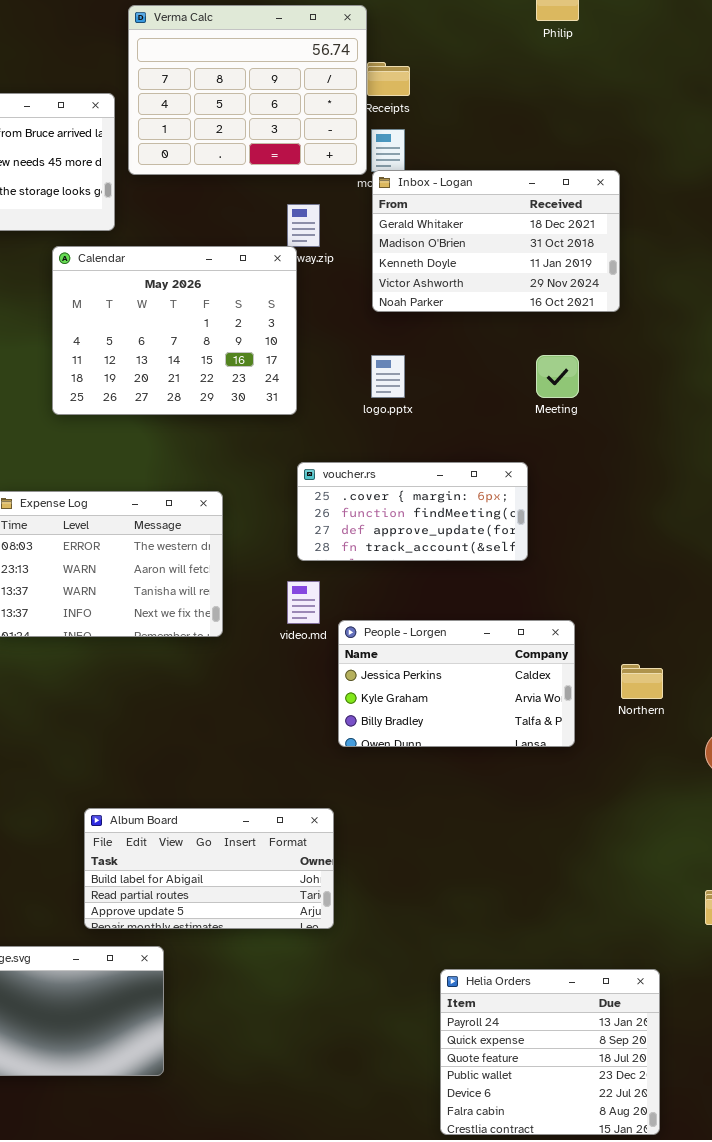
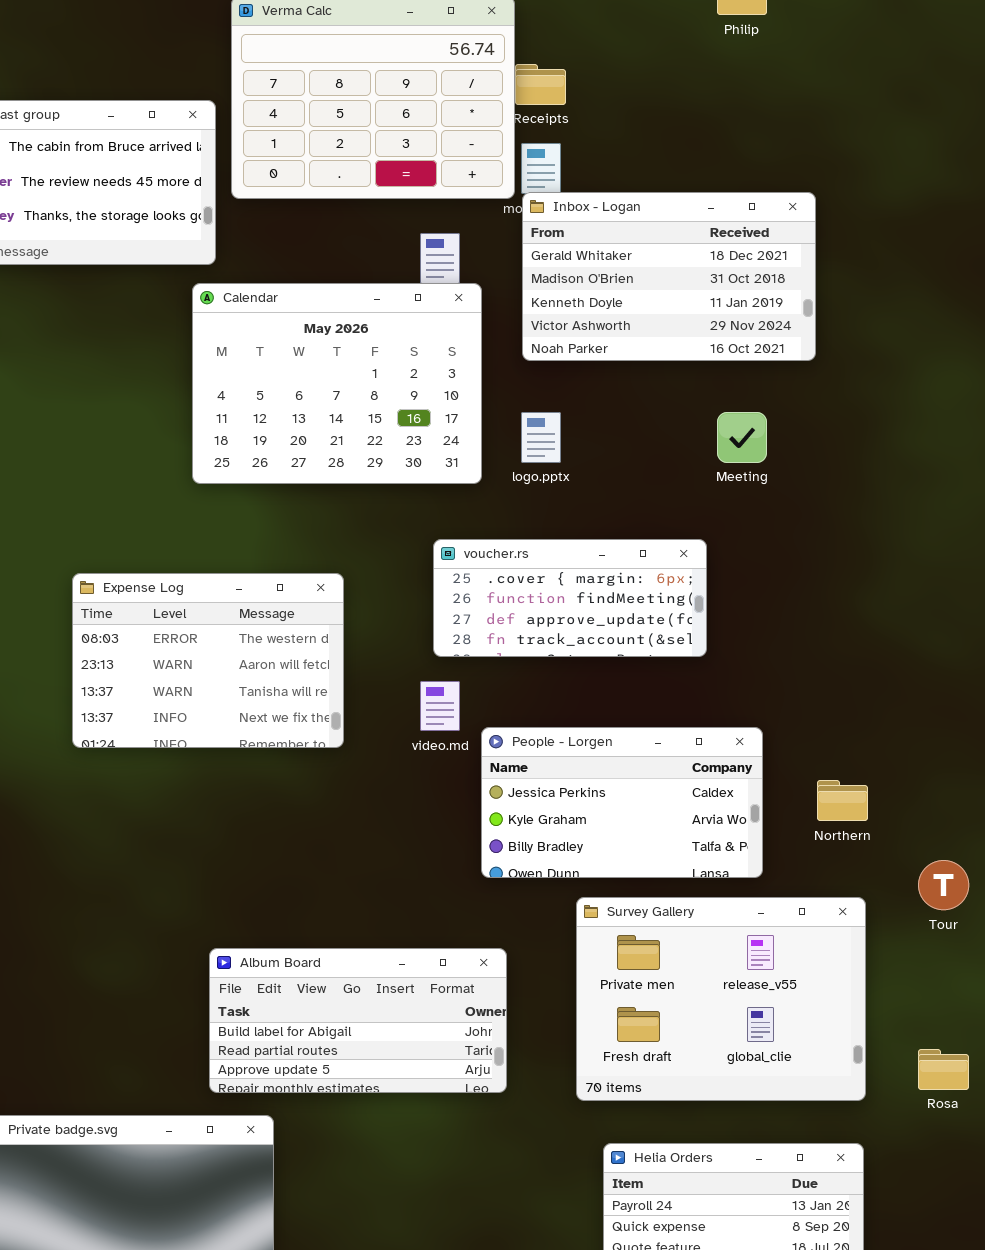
Calendar: [52,246,297,415] -> [192,283,482,484], moved
Survey Gallery: none -> [576,897,866,1101], opened
Album Board: [84,808,334,929] -> [209,948,507,1093], moved

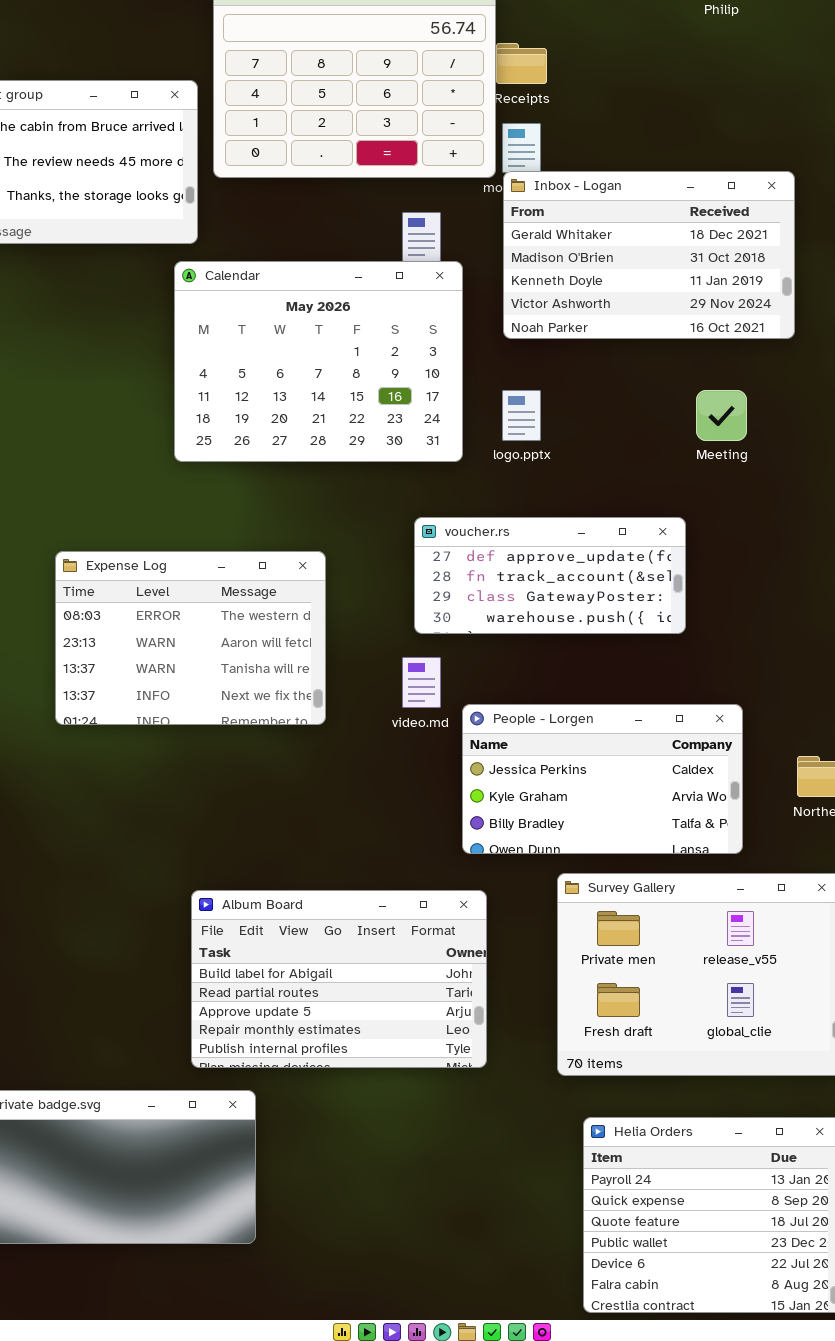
voucher.rs: [433,539,707,657] -> [414,517,686,634], scrolled down 2 rows
Album Board: [209,948,507,1093] -> [191,890,487,1068], resized

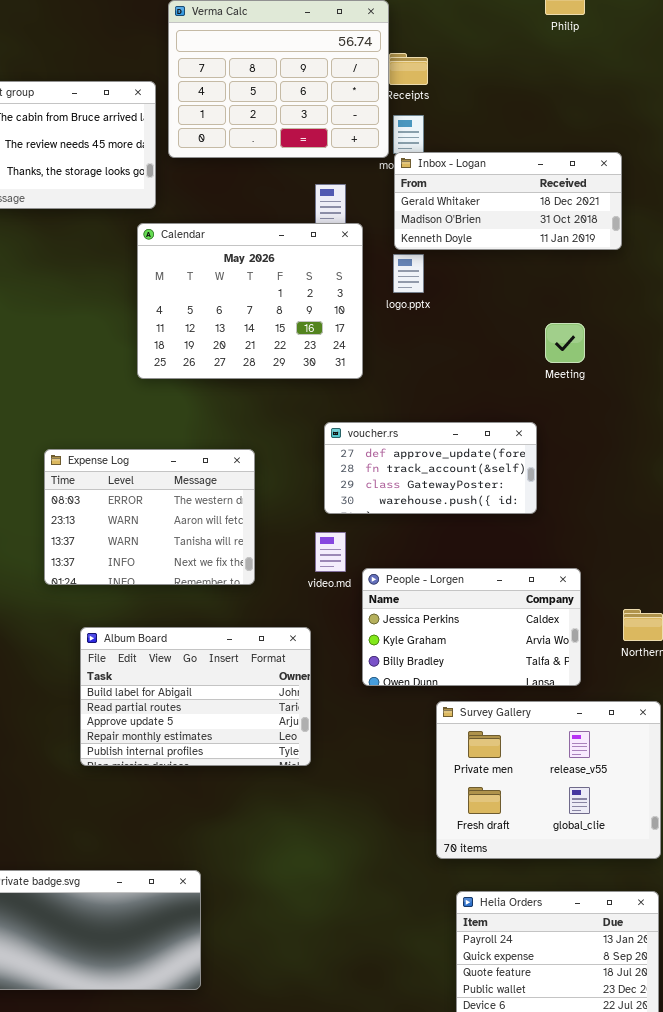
Inbox - Logan: [503,171,795,339] -> [394,152,622,250], resized
logo.pptx: [502,390,541,441] -> [393,254,424,293], moved
Album Board: [191,890,487,1068] -> [80,627,311,766], moved

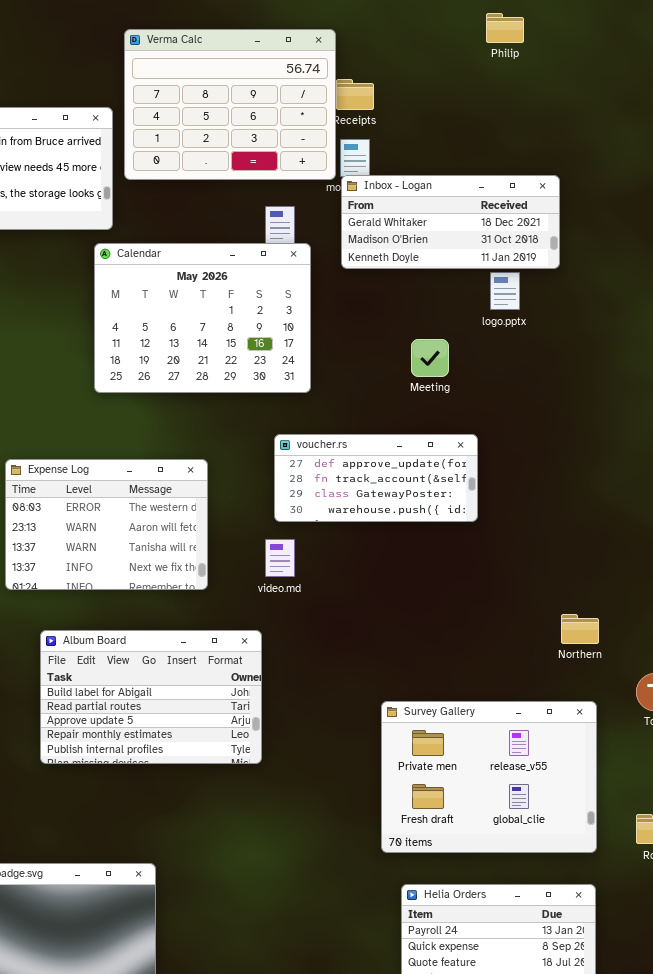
logo.pptx: [393,254,424,293] -> [490,272,520,310], moved
Meeting: [545,323,585,363] -> [411,339,449,377], moved
People - Lorgen: [362,568,581,686] -> none, closed

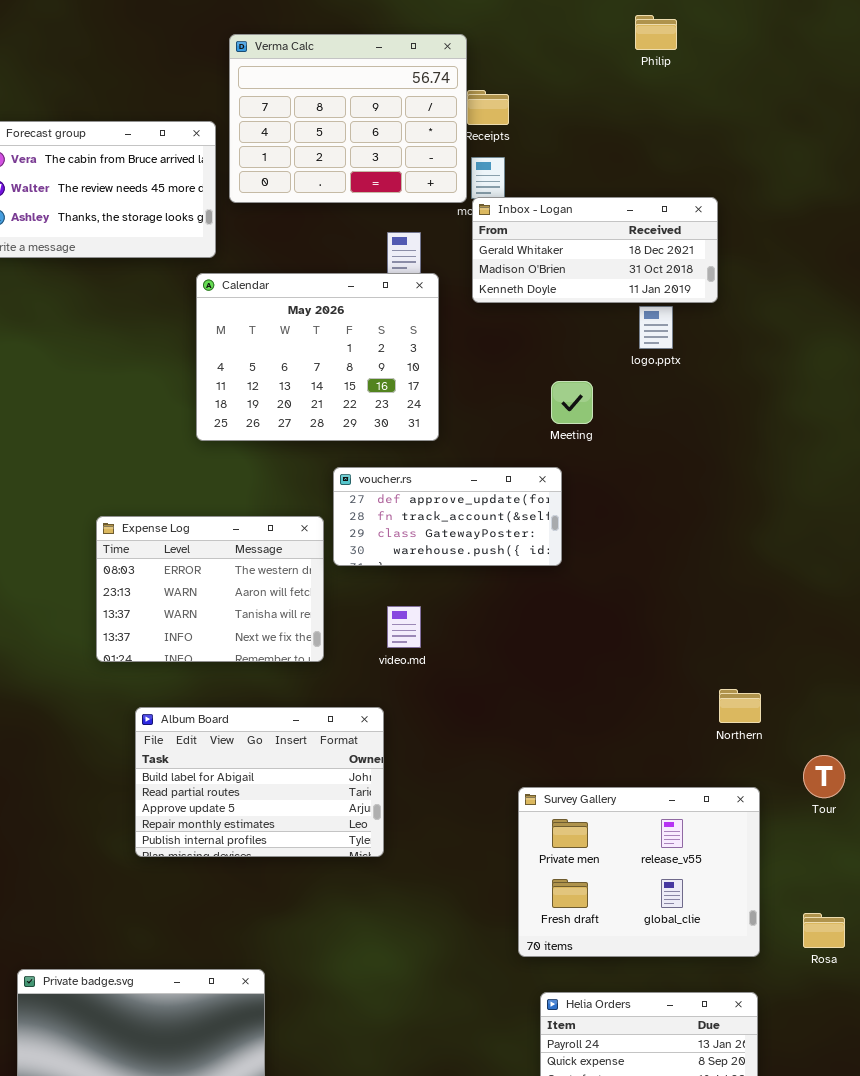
voucher.rs: [274,434,478,522] -> [333,467,562,566], moved

